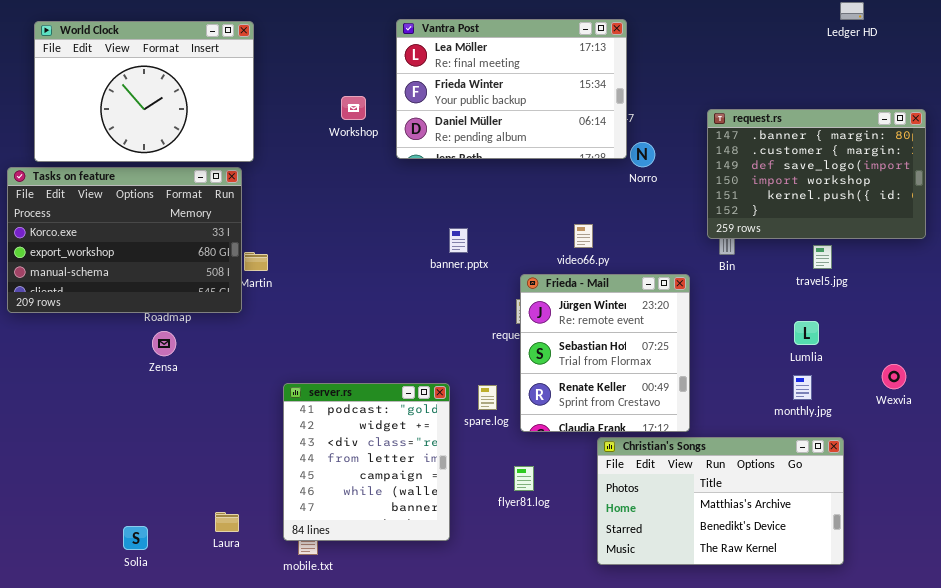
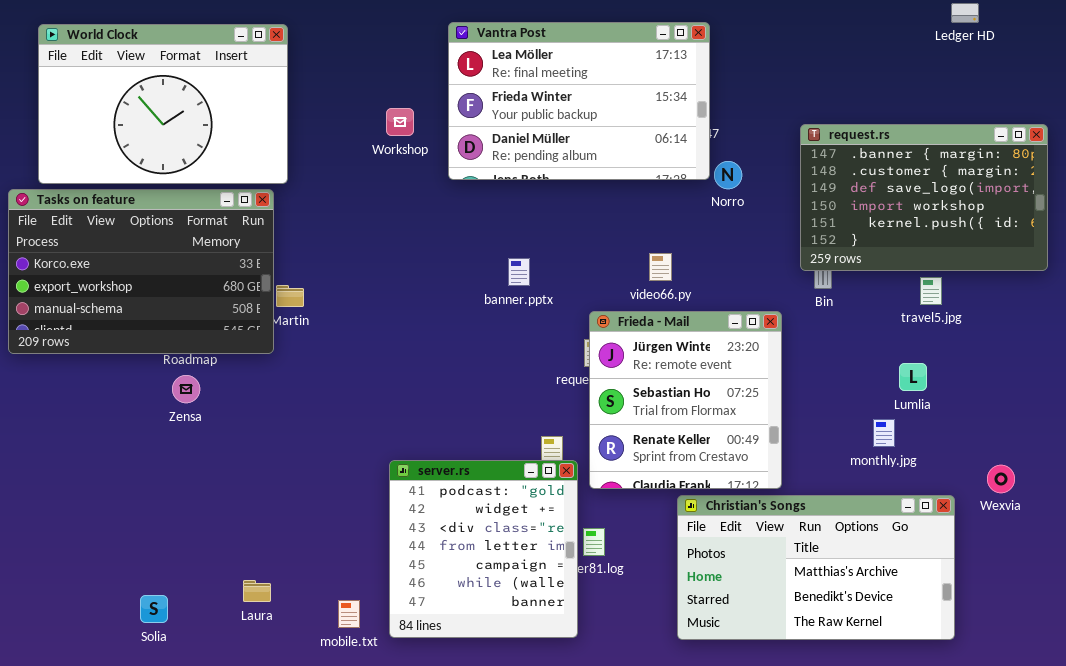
Wexvia: [882,364,906,389] -> [987,465,1015,493], moved
monthly.jpg: [793,375,812,400] -> [873,419,895,447], moved
server.rs: [283,383,450,541] -> [389,460,578,638], moved

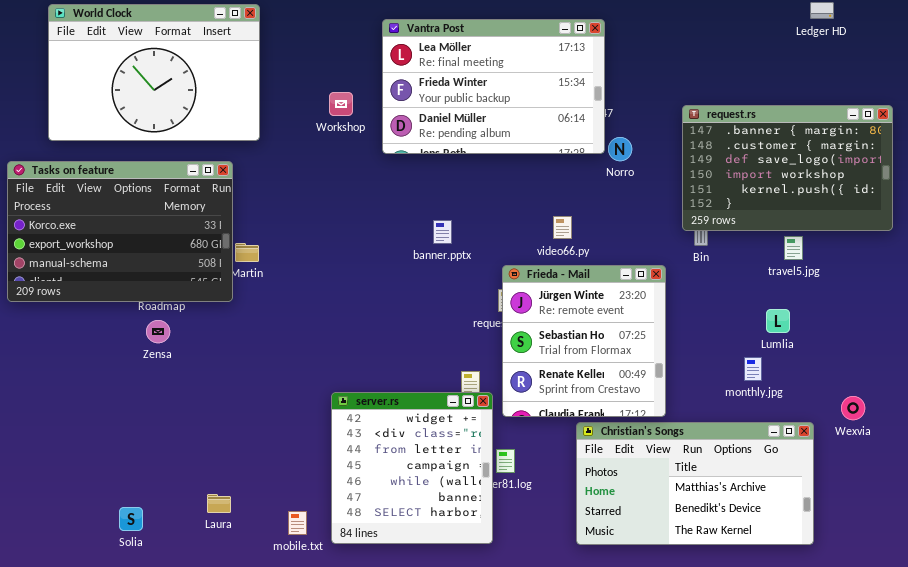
World Clock: [38,24,288,184] -> [48,4,260,141], moved
server.rs: [389,460,578,638] -> [331,392,493,544], scrolled down 1 row

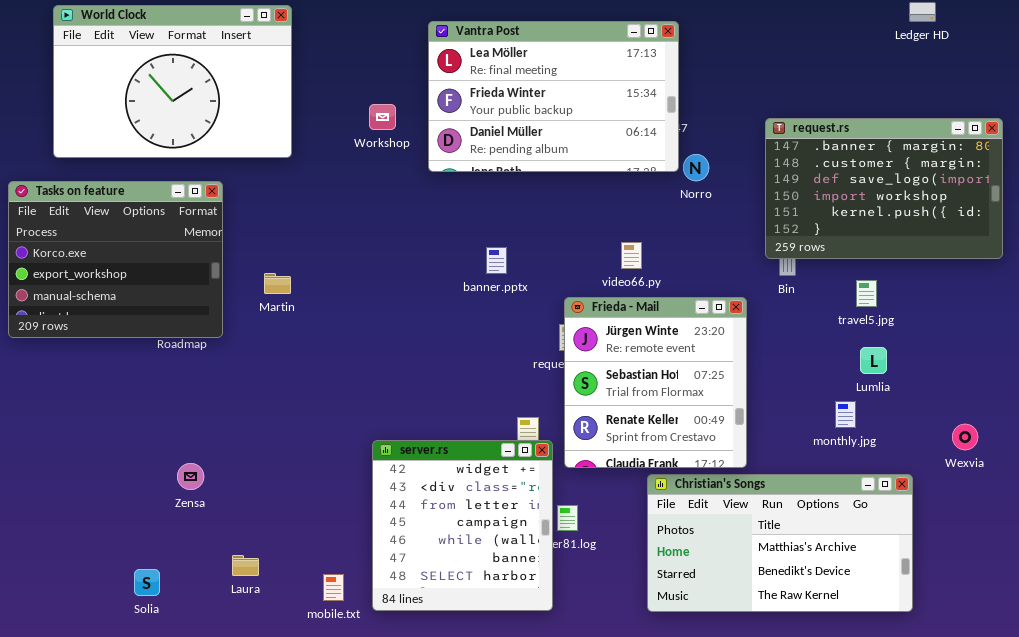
Tasks on feature: [7,161,233,302] -> [8,181,223,338], resized
travel5.jpg: [784,236,803,260] -> [856,280,877,307], moved
Zensa: [146,320,170,343] -> [177,463,204,490], moved
Wexvia: [841,396,865,420] -> [952,424,978,450], moved

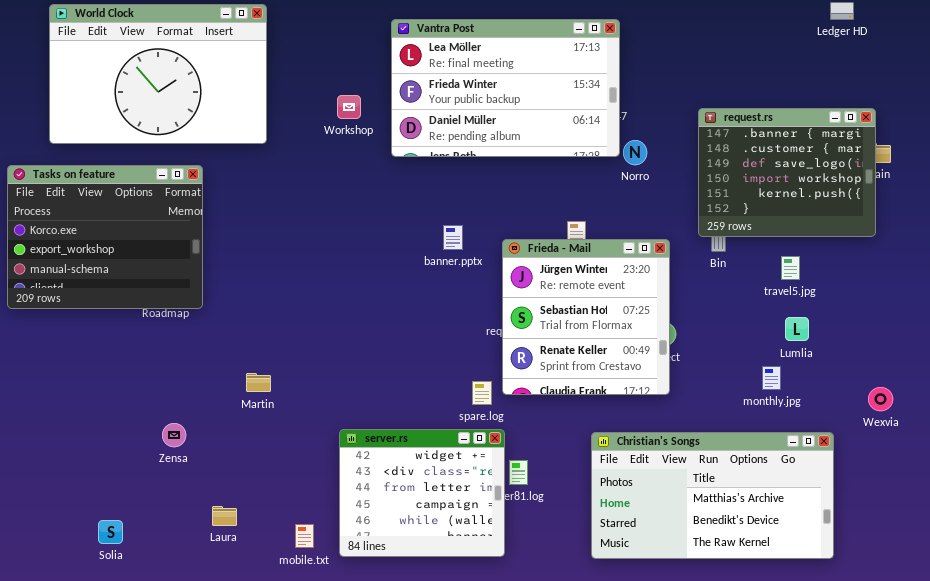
request.rs: [765,118,1003,259] -> [698,108,876,237], resized
Martin: [264,273,291,294] -> [246,373,271,392], moved
Frieda - Mail: [564,297,747,468] -> [502,239,670,395], moved
server.rs: [372,440,553,611] -> [339,429,505,557], resized
Solia: [134,569,160,596] -> [98,520,123,544], moved

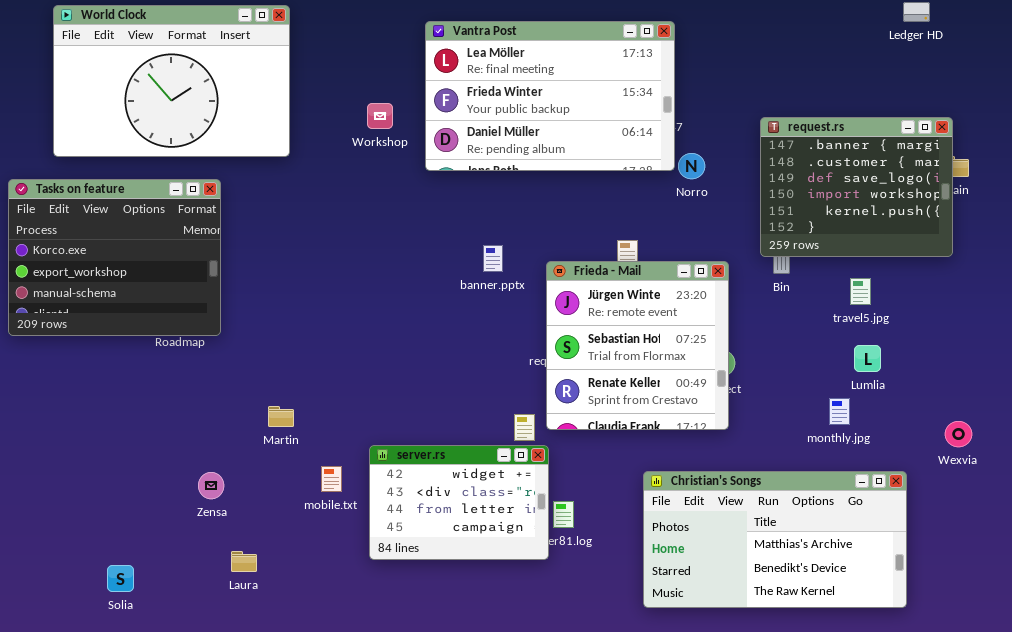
Zensa: [162,423,186,447] -> [198,472,224,499], moved
server.rs: [339,429,505,557] -> [369,445,549,560], moved, resized
mobile.txt: [295,524,314,548] -> [321,466,342,492], moved

